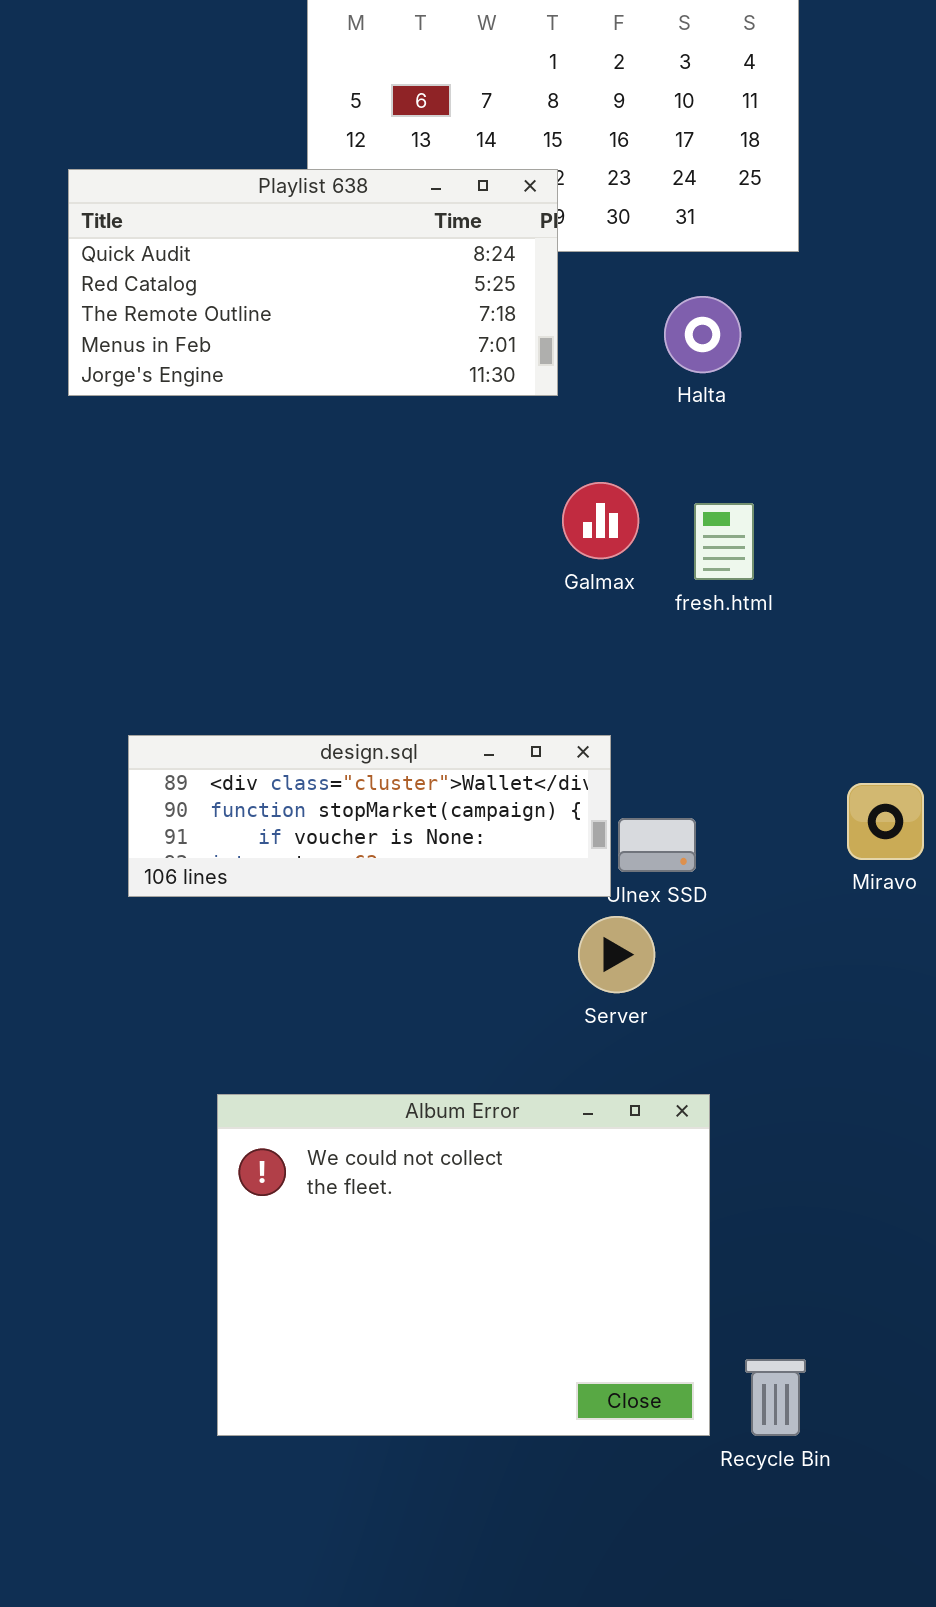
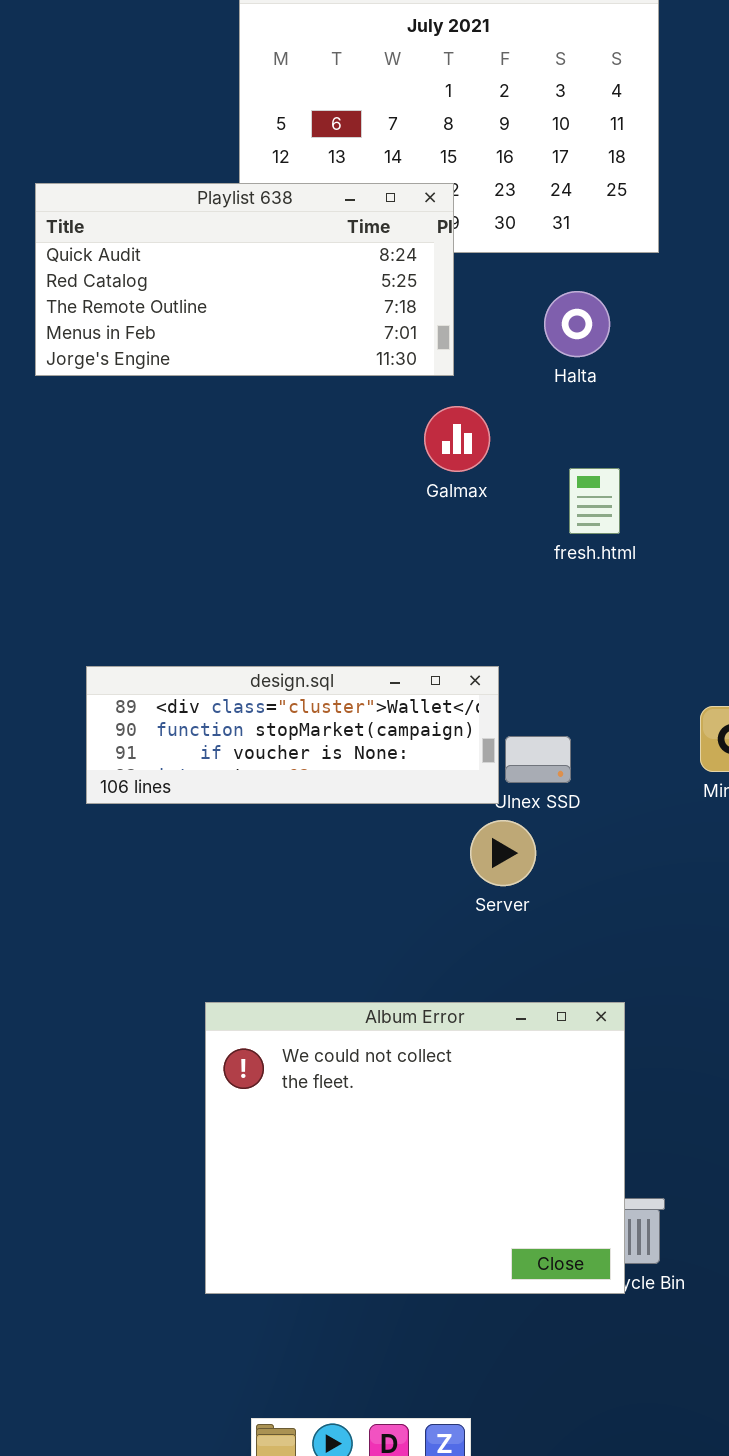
Galmax: [562,482,639,559] -> [424,406,490,472], moved
Album Error: [217,1094,710,1436] -> [205,1002,625,1294], moved

